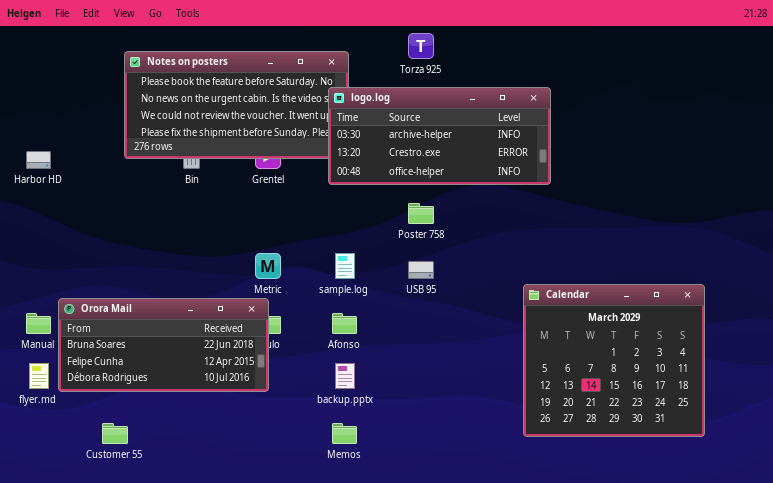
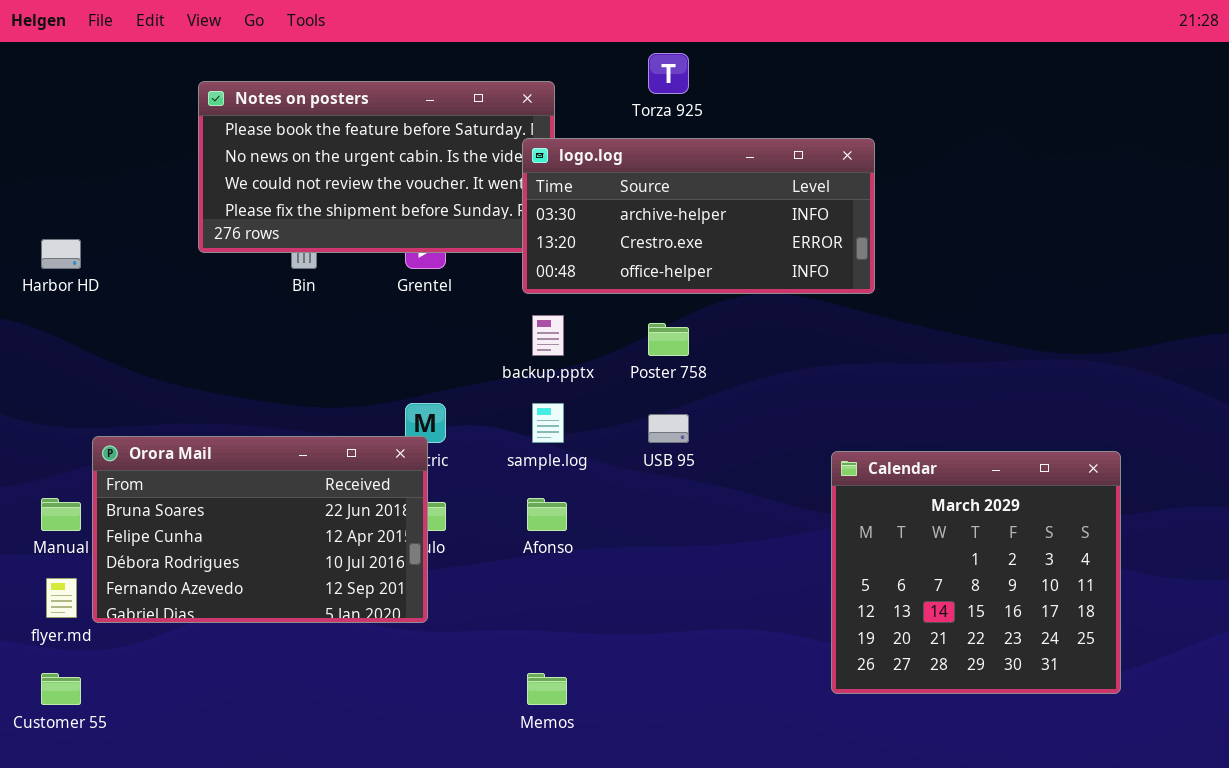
Orora Mail: [58,298,269,392] -> [92,436,428,623], resized
backup.pptx: [335,363,355,389] -> [532,315,564,356], moved
Customer 55: [102,423,128,444] -> [41,673,81,705], moved

